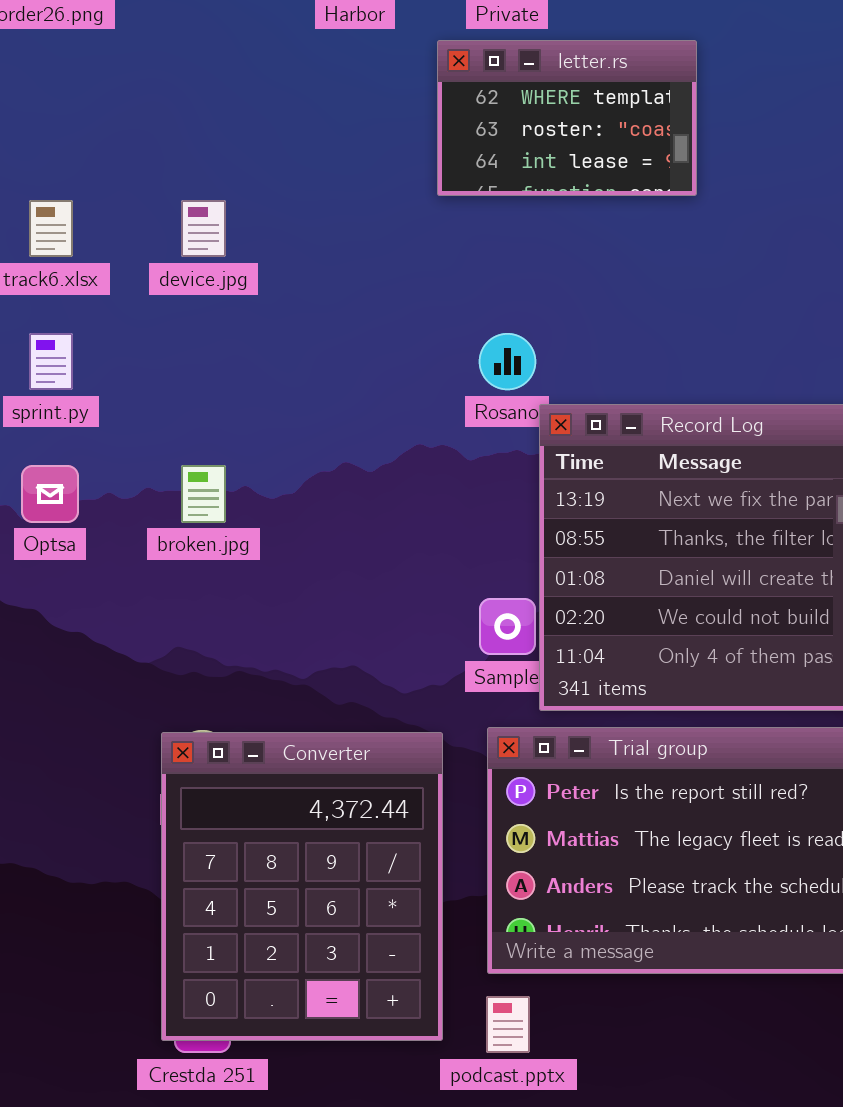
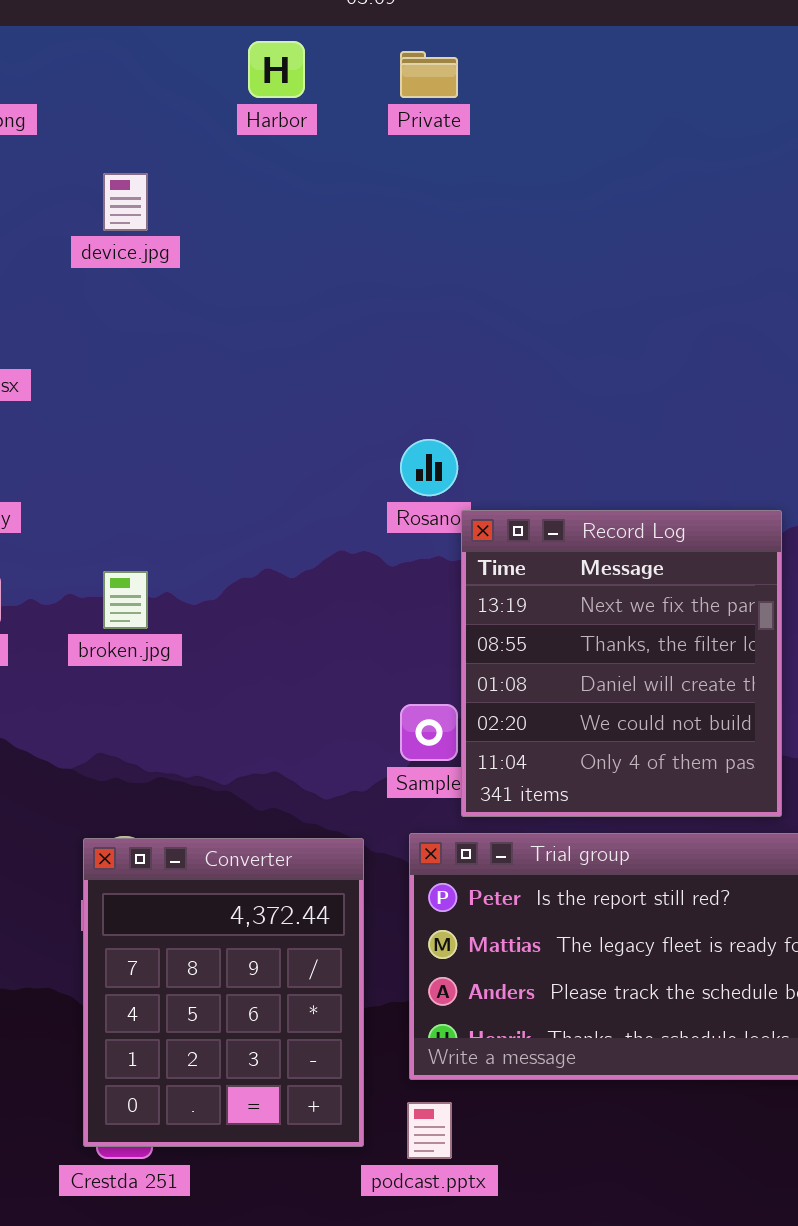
letter.rs: [437,40,697,196] -> none, closed
device.jpg: [181,200,226,257] -> [103,173,148,231], moved

